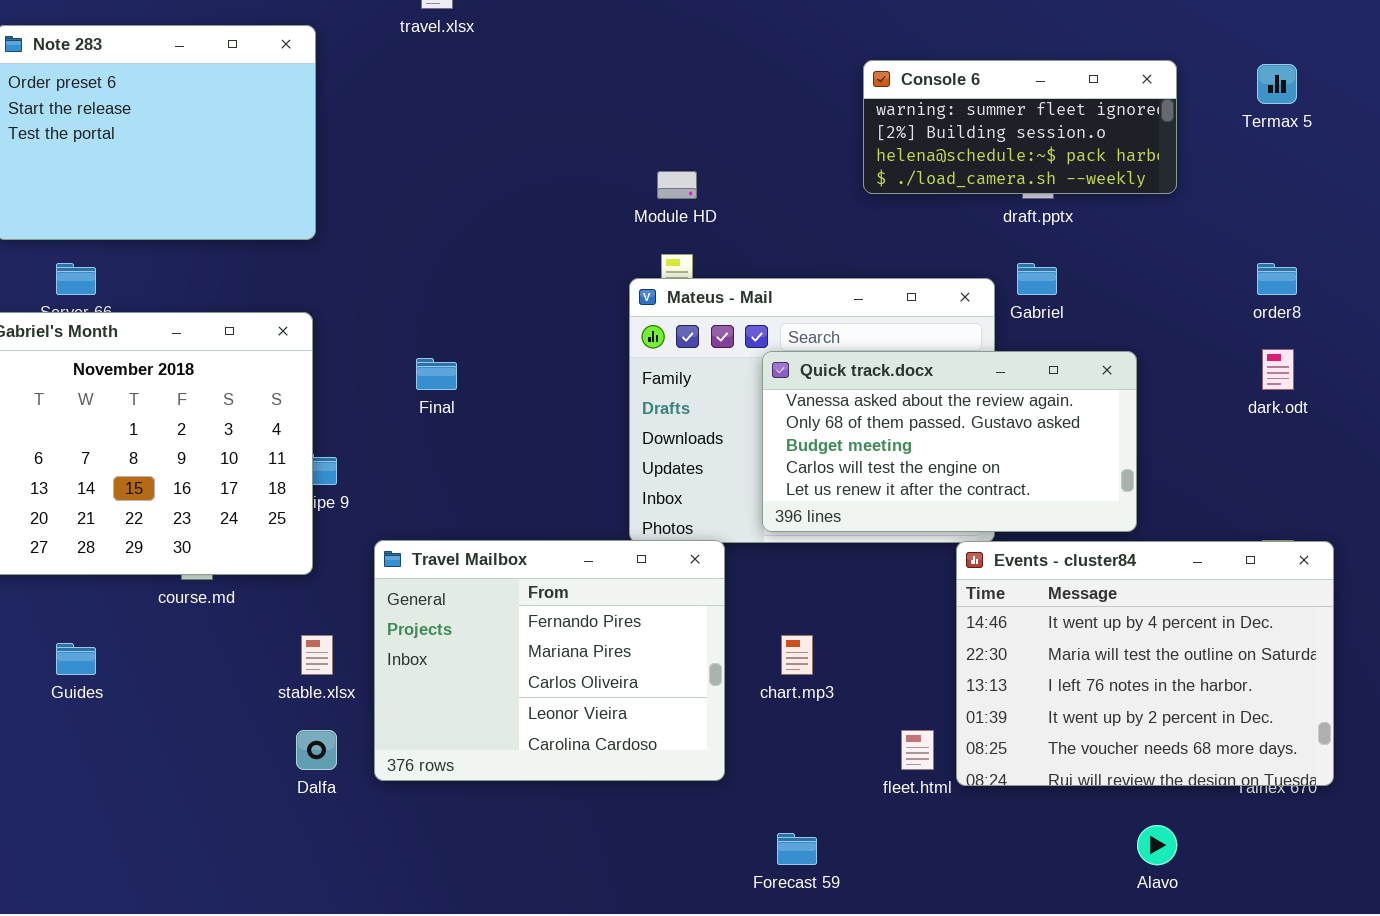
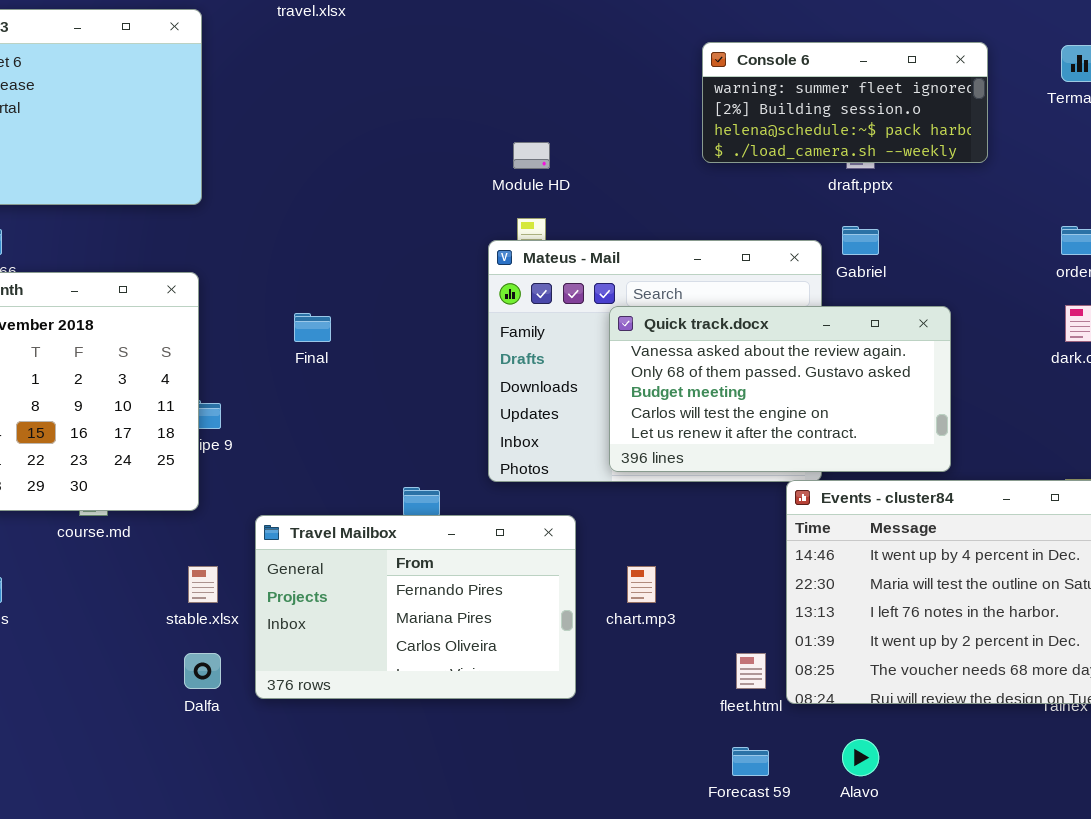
Travel Mailbox: [374,540,725,781] -> [255,515,576,699], resized
Alavo: [1137,825,1177,865] -> [842,739,879,776], moved
Forecast 59: [777,833,817,865] -> [732,747,769,776], moved

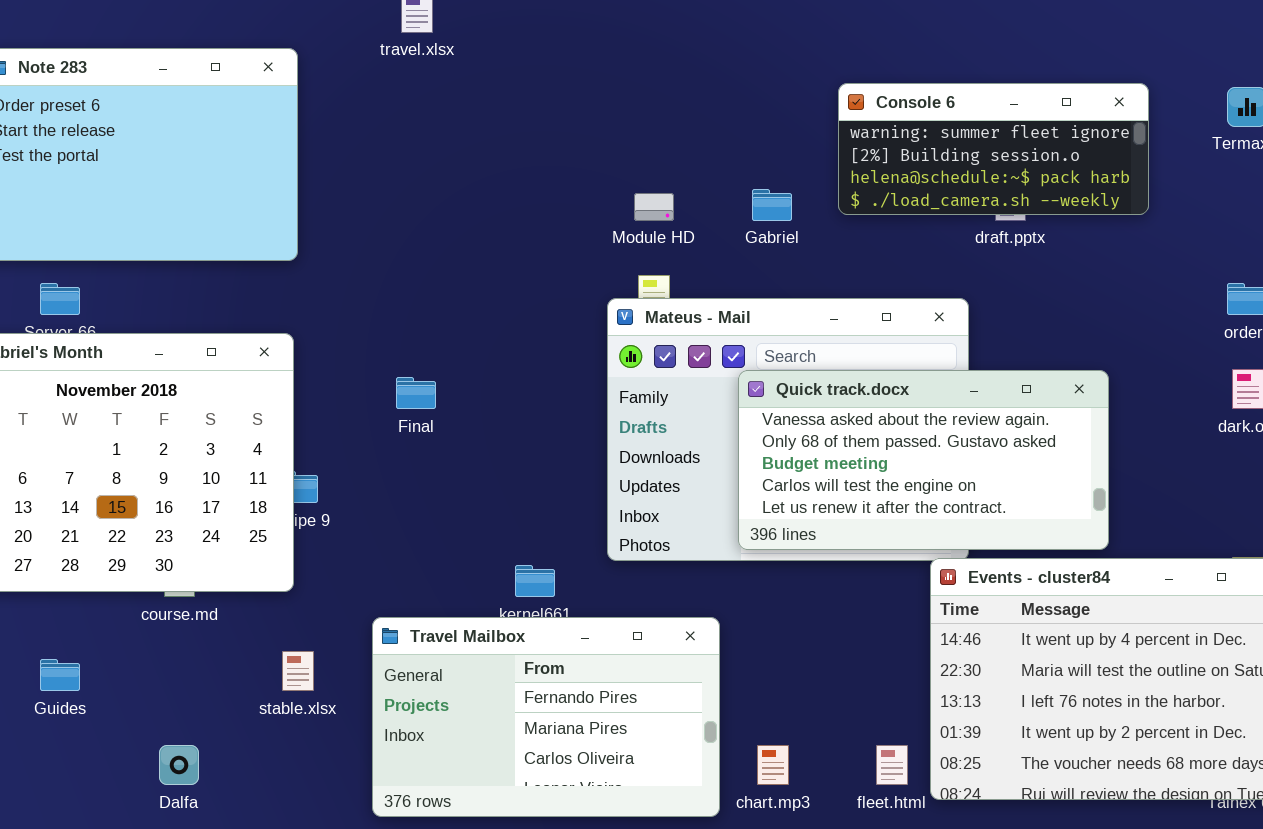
Gabriel: [842,226,879,255] -> [752,189,792,221], moved
Travel Mailbox: [255,515,576,699] -> [372,617,720,817], moved
chart.mp3: [627,566,656,603] -> [757,745,789,785], moved
Dalfa: [184,653,221,689] -> [159,745,199,785], moved

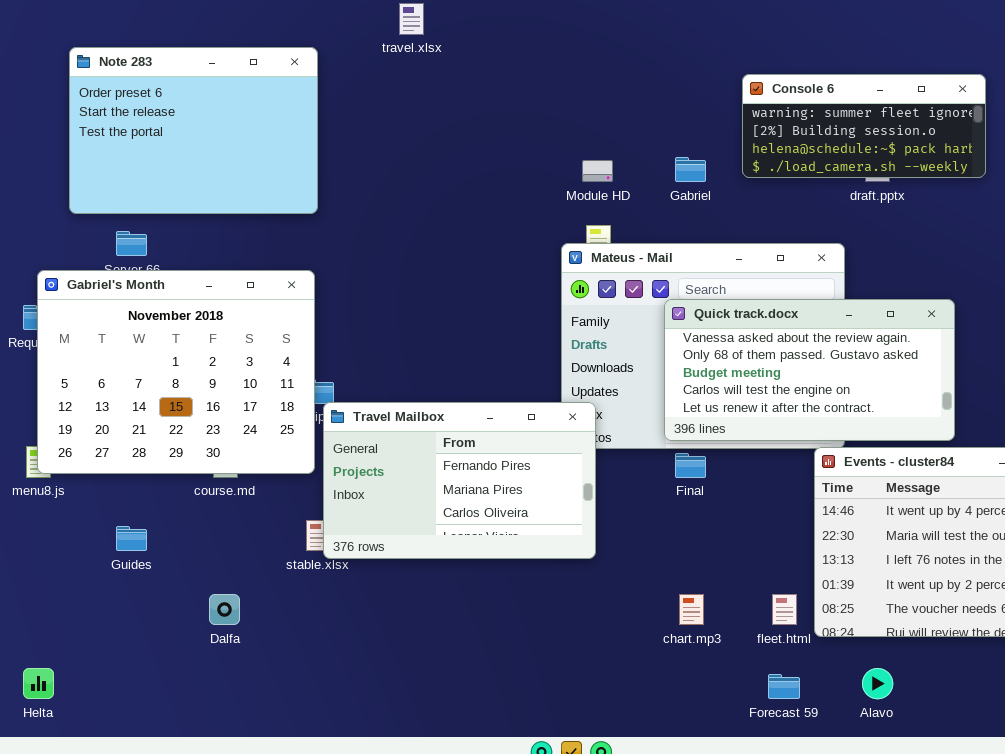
Final: [396,377,436,409] -> [675,453,706,478], moved
Travel Mailbox: [372,617,720,817] -> [323,402,596,559], moved

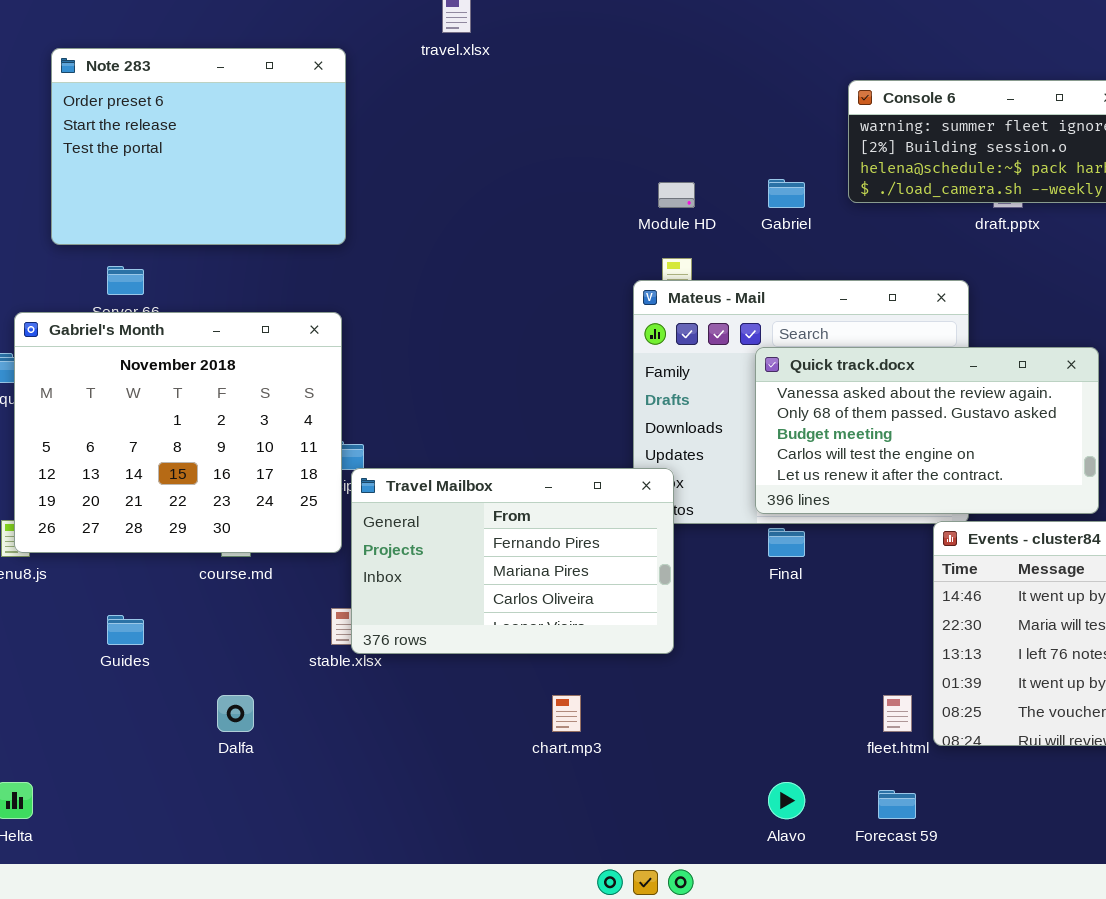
chart.mp3: [679,594,704,625] -> [552,695,581,732], moved
Alavo: [862,668,893,699] -> [768,782,805,819], moved

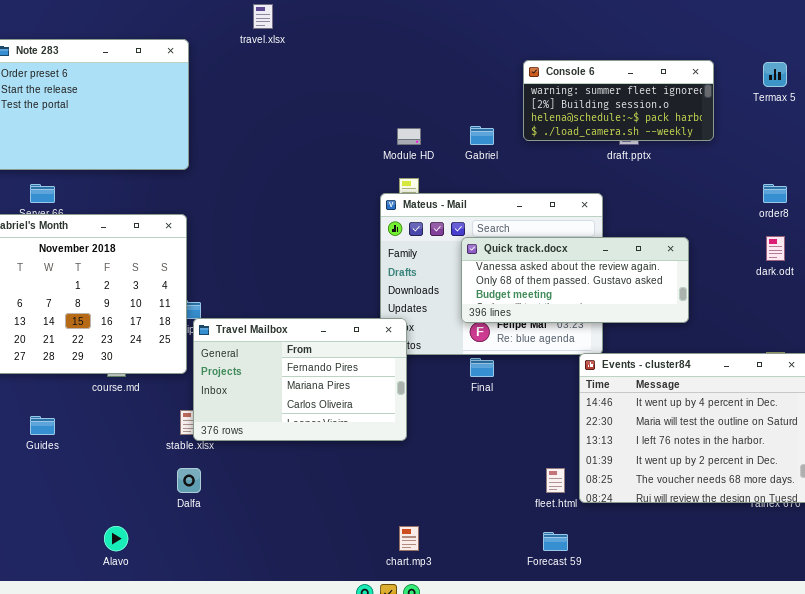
Quick track.docx: [755,347,1099,514] -> [461,237,689,323], resized
Dalfa: [217,695,254,732] -> [177,468,201,493], moved
chart.mp3: [552,695,581,732] -> [399,526,419,551], moved
Alavo: [768,782,805,819] -> [104,526,128,551], moved

